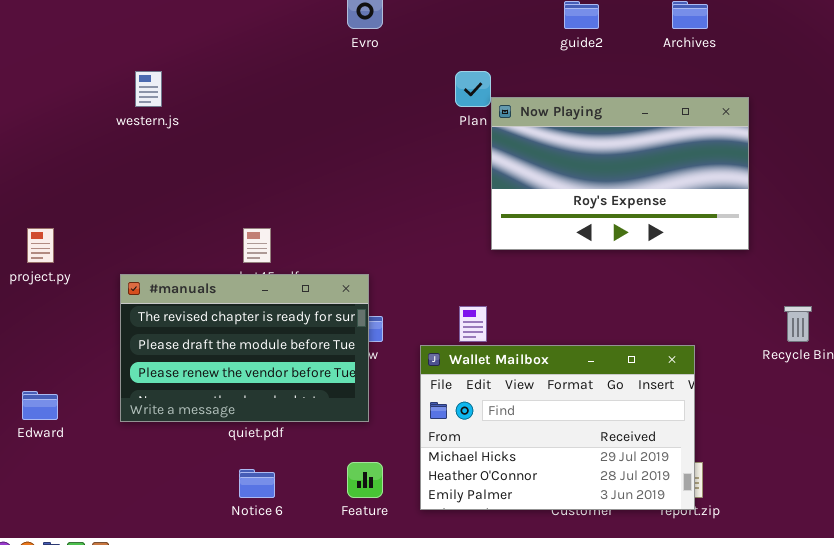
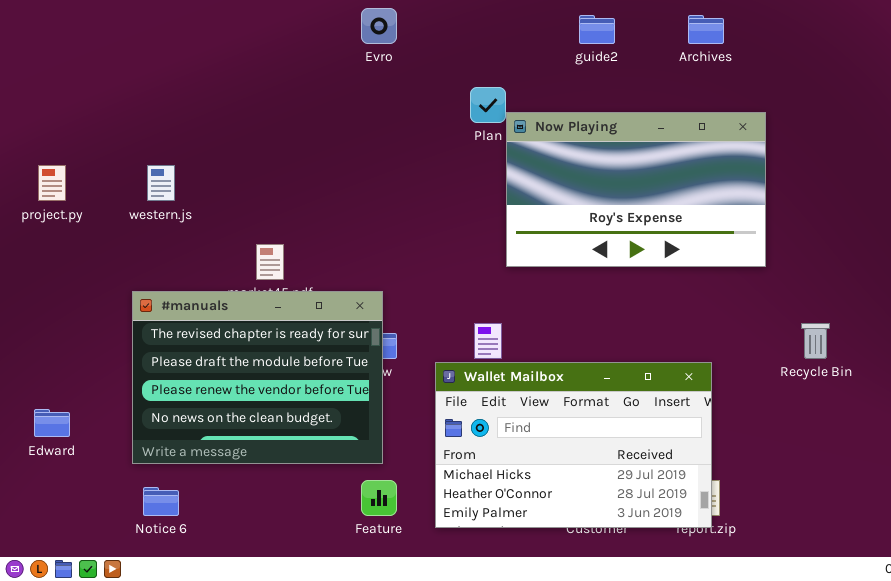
western.js: [135,71,162,107] -> [147,165,175,201], moved
project.py: [27,228,54,263] -> [38,165,66,201], moved
#manuals: [120,274,369,422] -> [132,291,383,464], resized
Notice 6: [239,469,275,498] -> [143,487,179,516], moved

